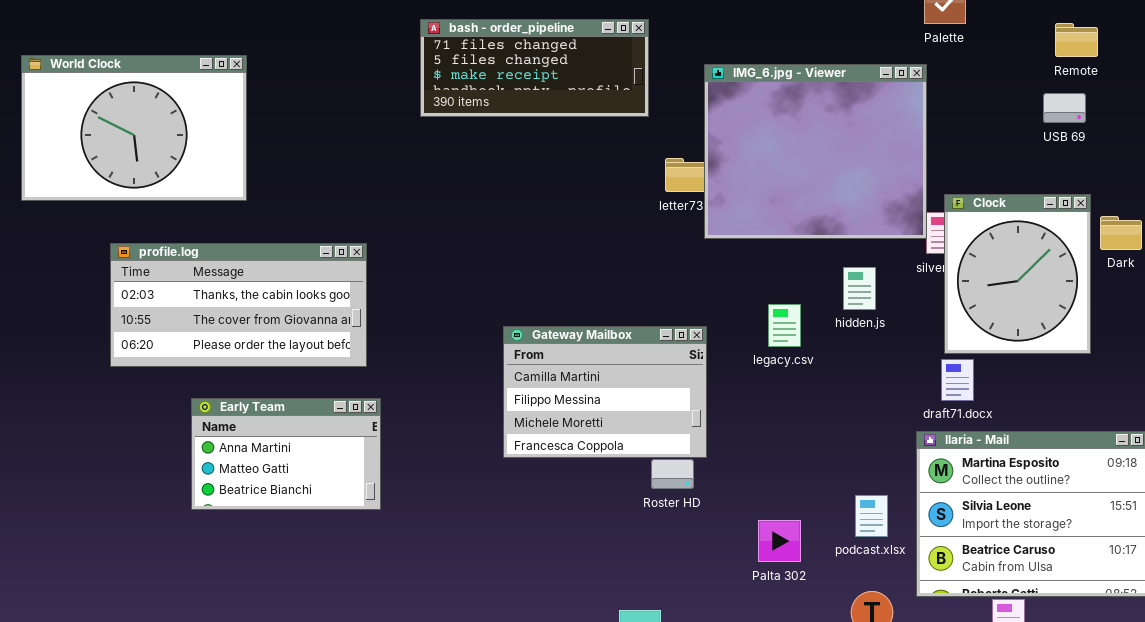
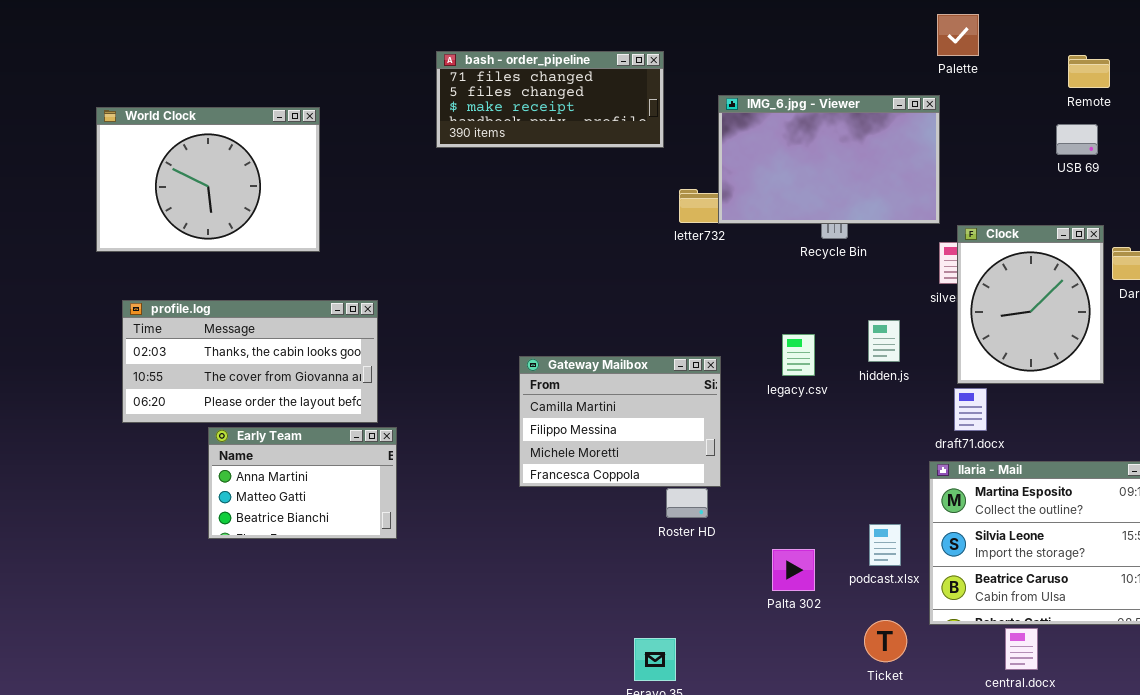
World Clock: [21,55,247,201] -> [96,107,320,252], moved
IMG_6.jpg - Viewer: [704,64,927,239] -> [718,95,940,224], resized
profile.log: [110,243,367,367] -> [122,300,378,423], moved
hidden.js: [843,267,876,310] -> [868,320,900,362], moved

